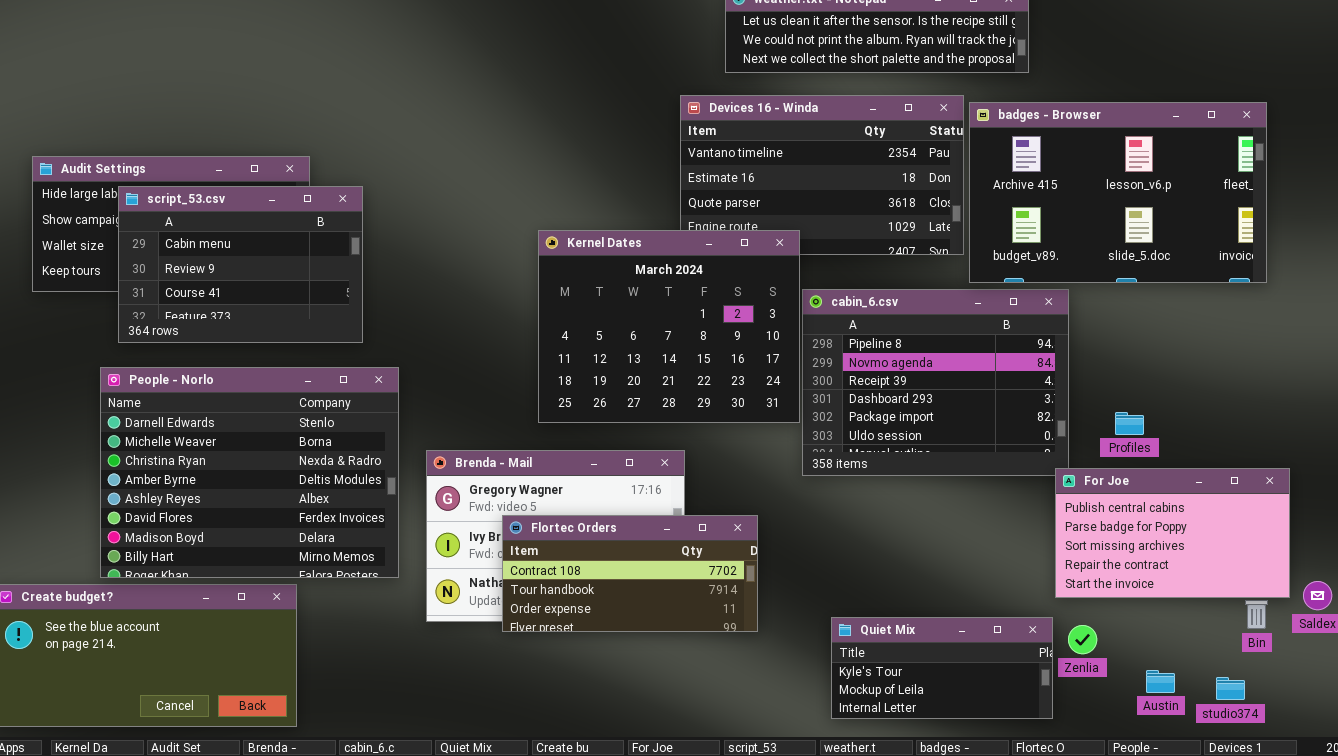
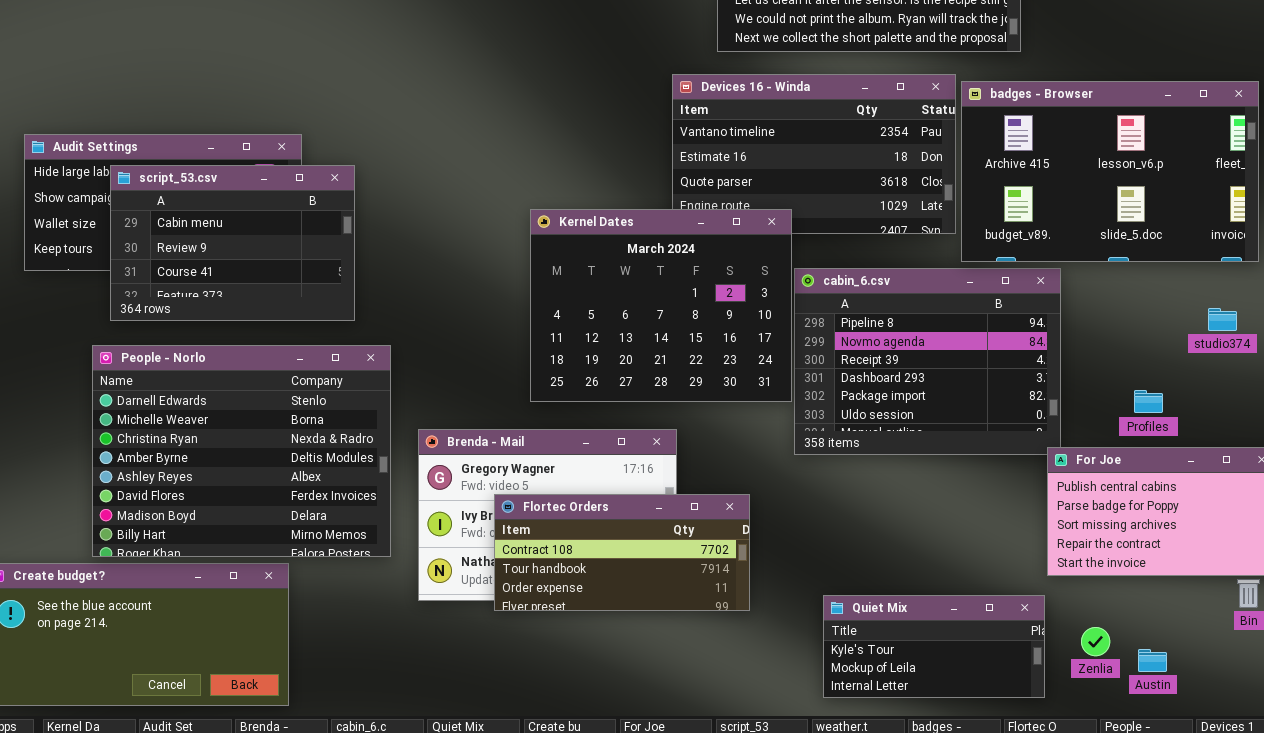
Profiles: [1115,412,1144,435] -> [1134,390,1163,413], moved
Zenlia: [1068,625,1097,654] -> [1081,627,1110,656], moved
studio374: [1216,677,1245,700] -> [1208,308,1237,331], moved

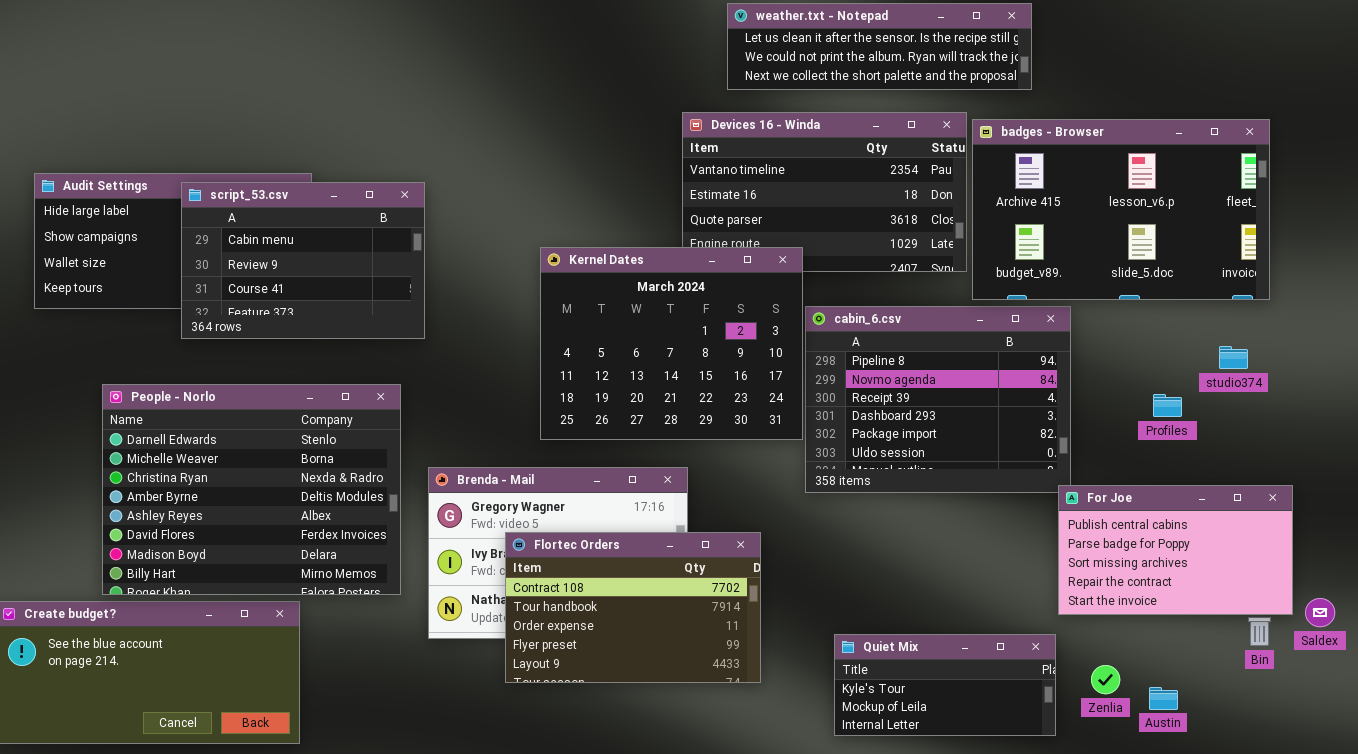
script_53.csv: [110,165,355,321] -> [181,182,425,339], moved
Profiles: [1134,390,1163,413] -> [1153,394,1182,417], moved
Flortec Orders: [494,494,750,611] -> [505,532,761,683], resized

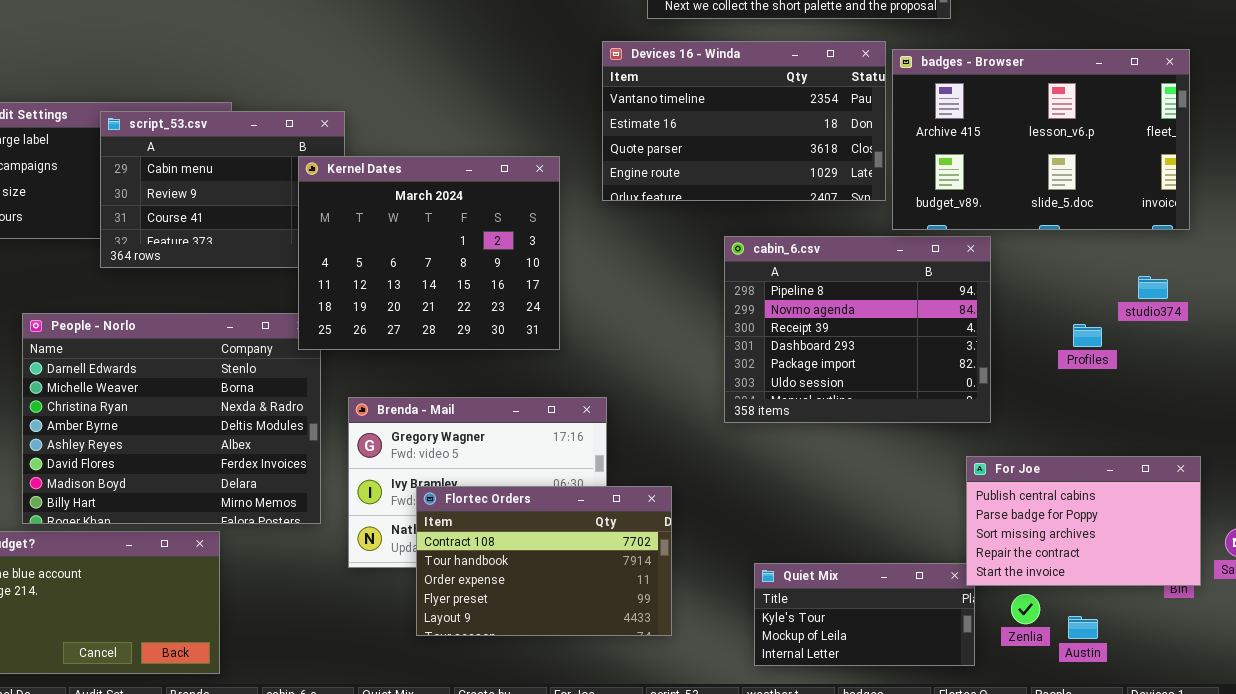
Kernel Dates: [540,247,803,440] -> [298,156,560,350], moved
For Joe: [1058,485,1293,615] -> [966,456,1201,586], moved
Flortec Orders: [505,532,761,683] -> [416,486,672,636], moved

